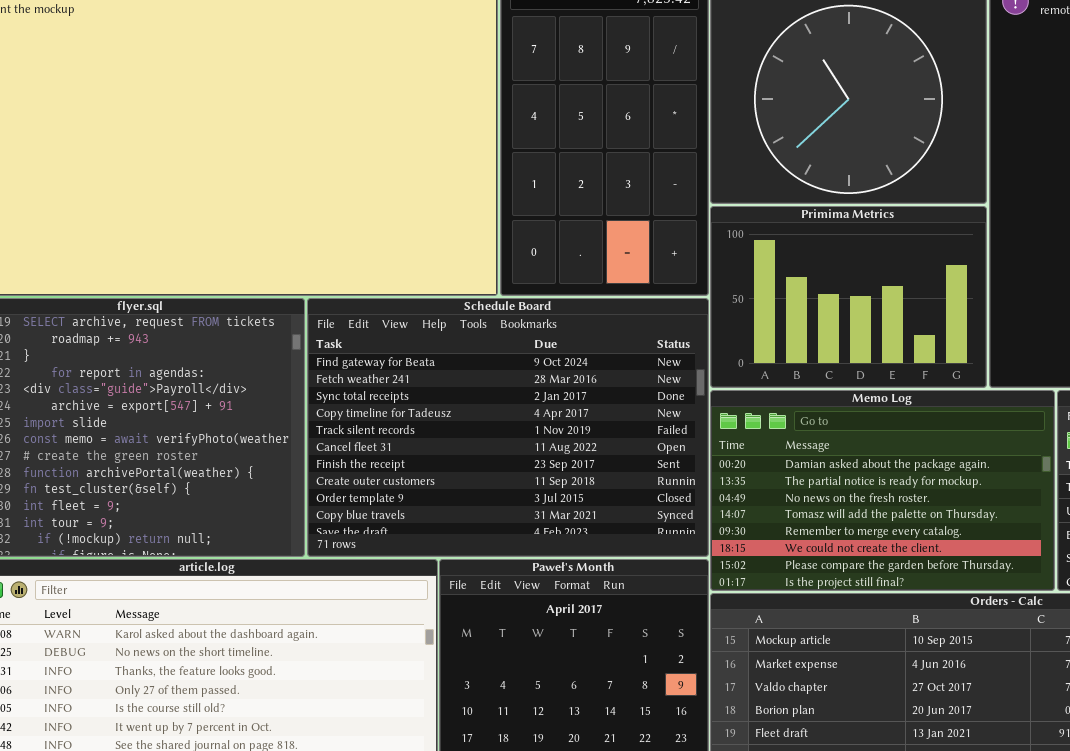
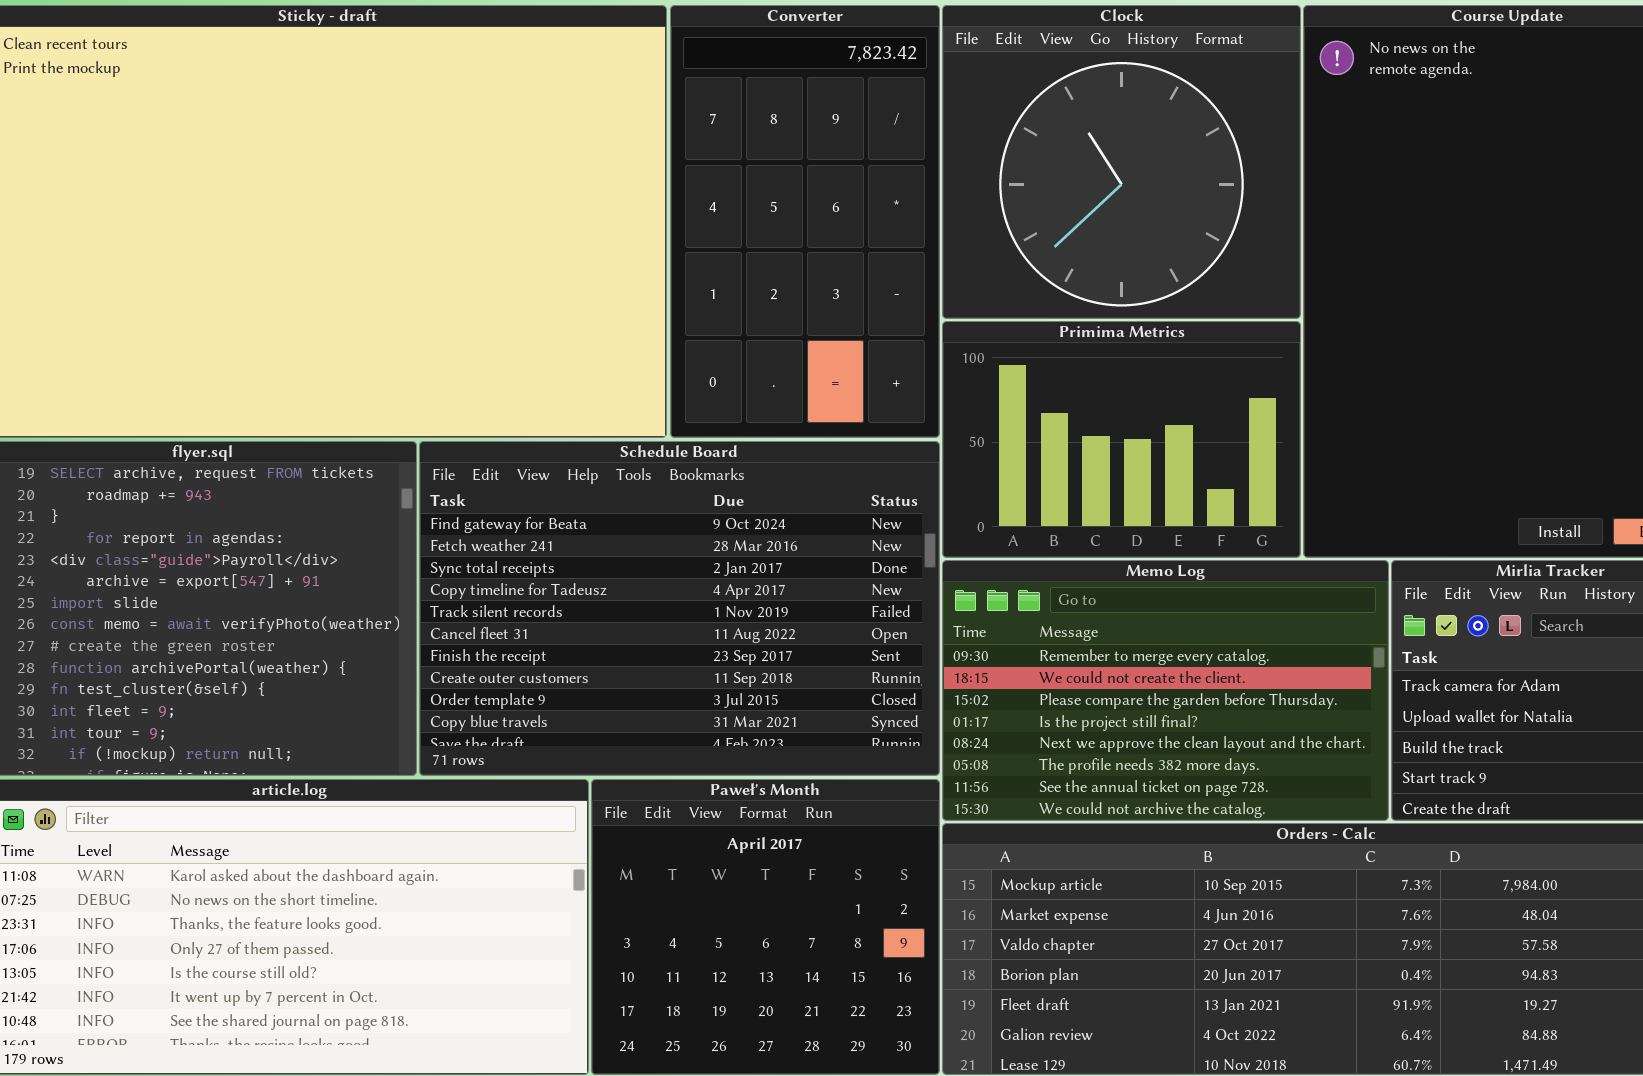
Memo Log: [710,390,1055,591] -> [942,560,1389,821], scrolled down 4 rows

